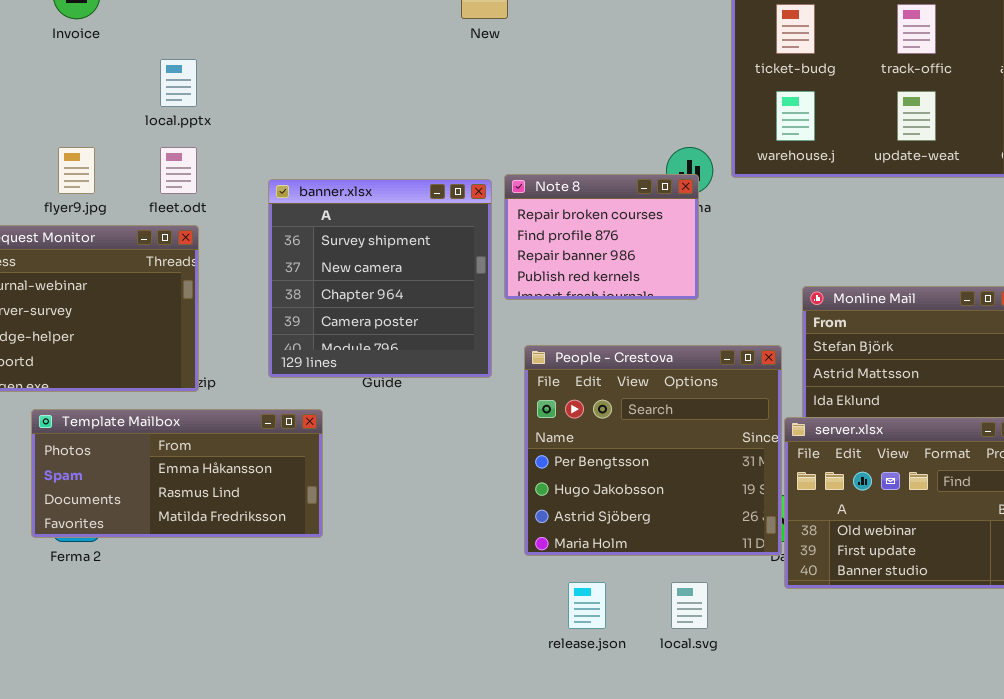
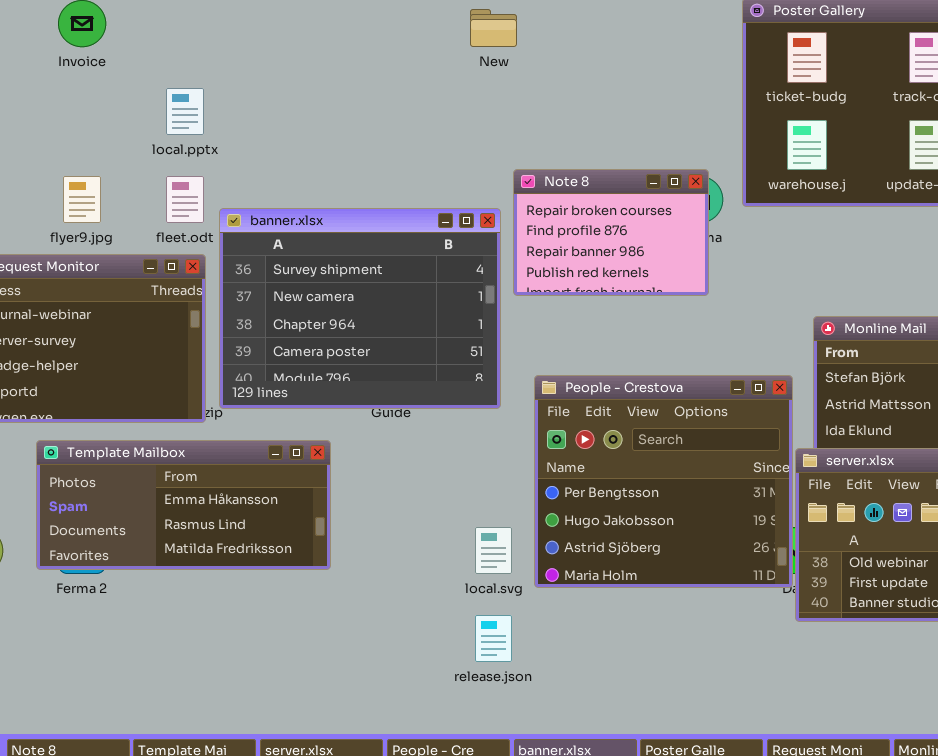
Note 8: [504,174,699,300] -> [513,169,709,296], moved
banner.xlsx: [268,179,492,378] -> [219,208,501,409], resized
release.json: [568,582,606,629] -> [475,615,512,662], moved
local.svg: [671,582,708,629] -> [475,527,512,574], moved

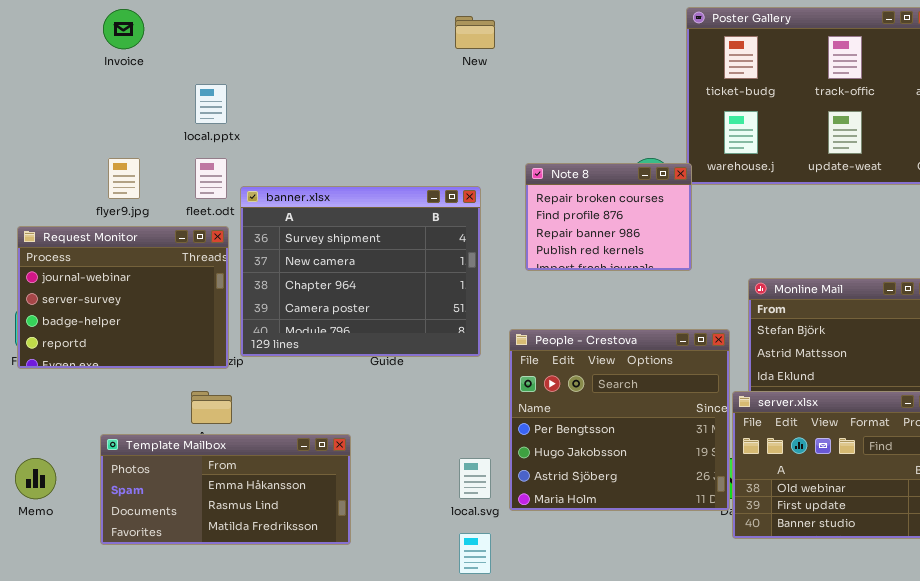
Note 8: [513,169,709,296] -> [525,163,692,271], moved
Template Mailbox: [36,440,331,570] -> [100,434,351,545], moved

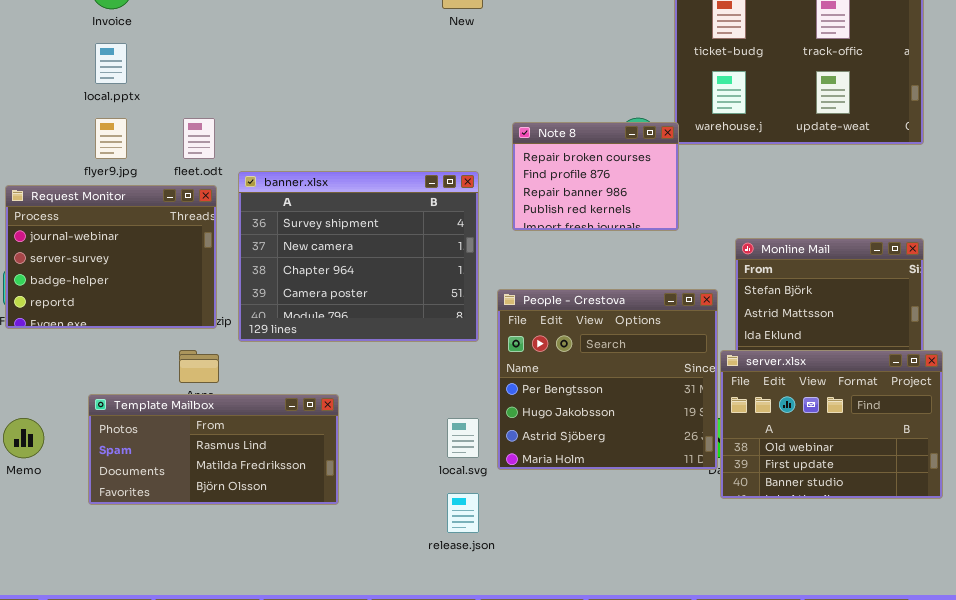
local.pptx: [195,84,227,124] -> [95,43,127,84], moved
banner.xlsx: [240,186,481,357] -> [238,171,479,342], moved
Template Mailbox: [100,434,351,545] -> [88,394,339,505], scrolled down 1 row

